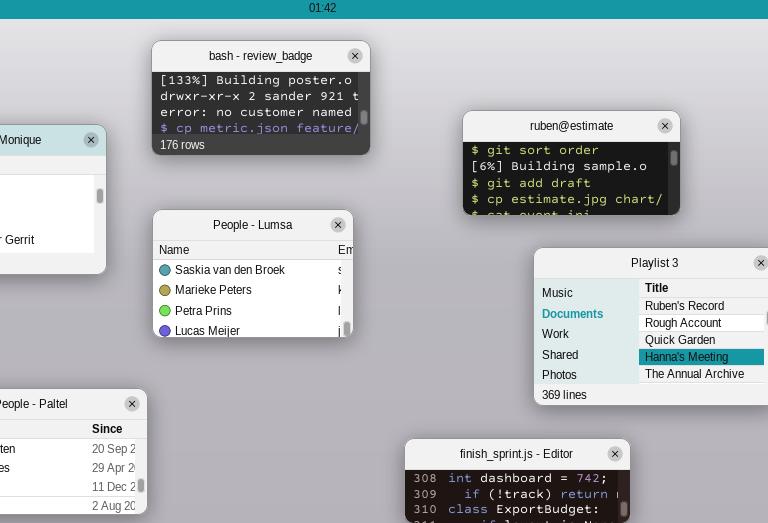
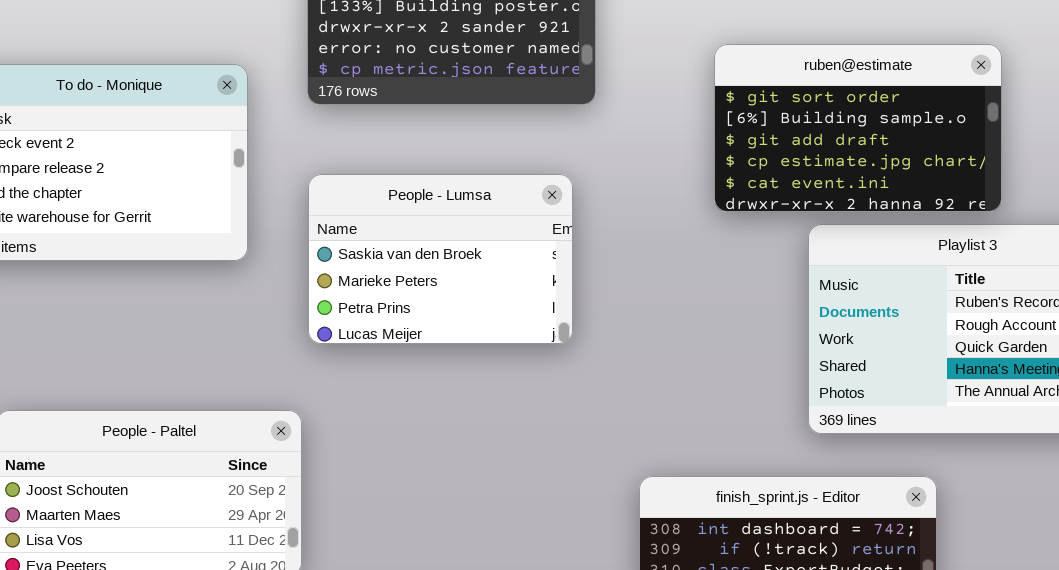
ruben@estimate: [462,110,681,216] -> [714,44,1002,212], resized

